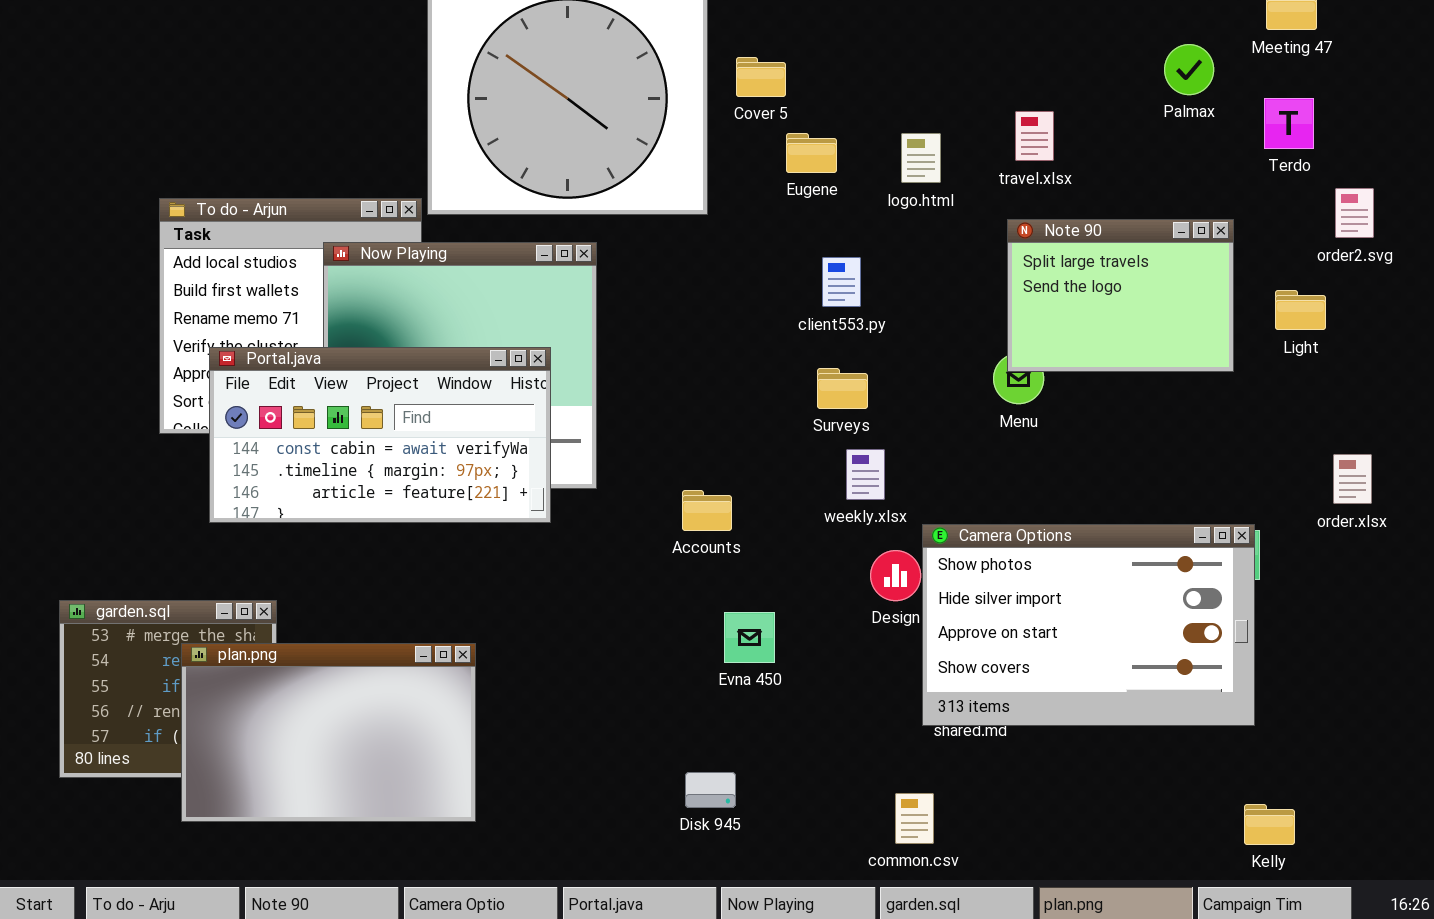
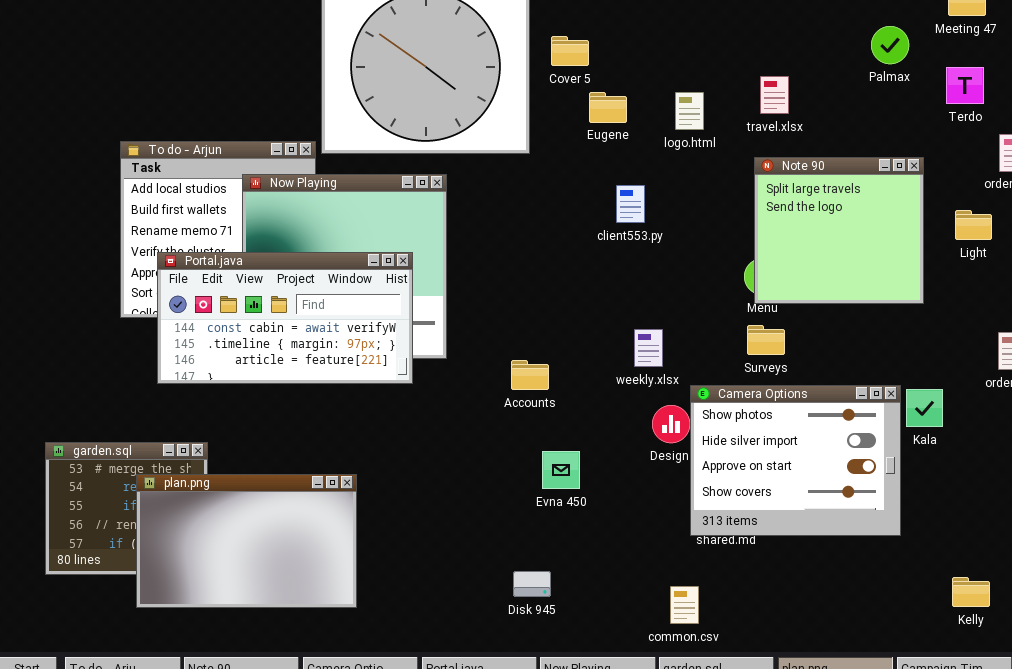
Note 90: [1007,219,1234,372] -> [754,157,924,304], resized
Surveys: [817,368,868,409] -> [747,325,785,355], moved
Camera Options: [922,524,1255,726] -> [690,385,901,536], resized
Kelly: [1244,804,1295,845] -> [952,577,990,607], moved

